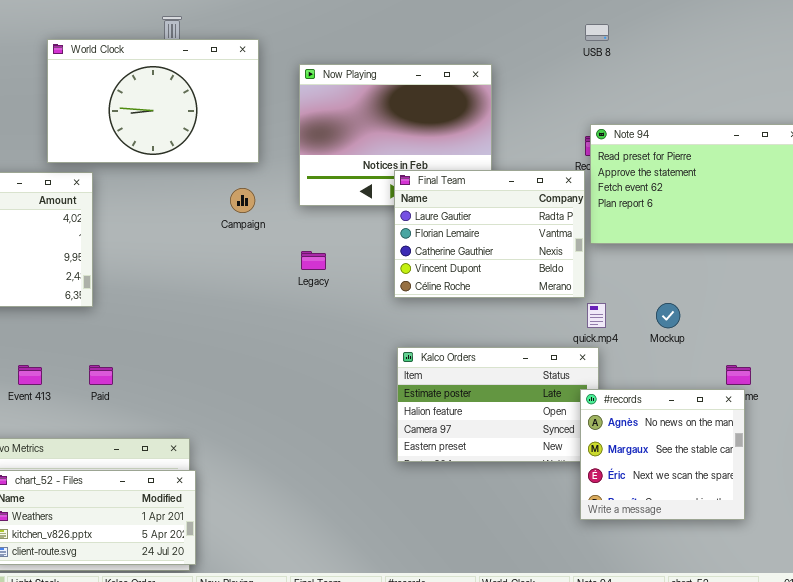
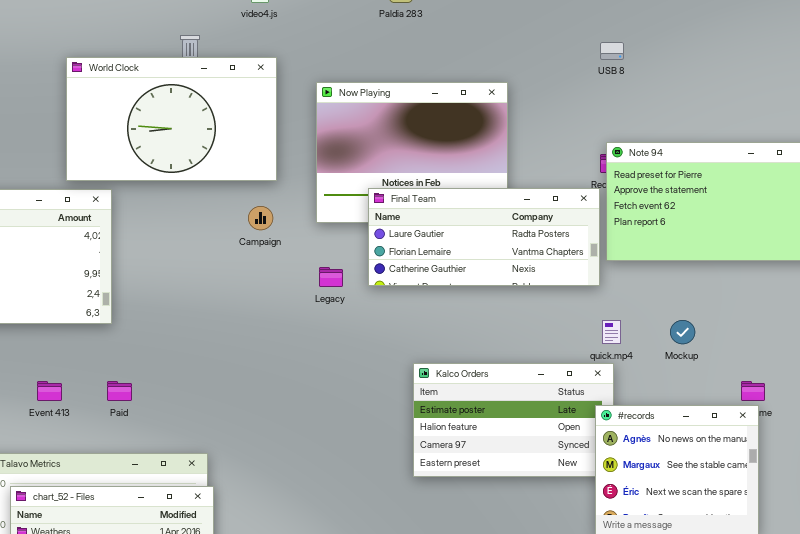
Final Team: [394,170,585,298] -> [368,188,600,286], resized

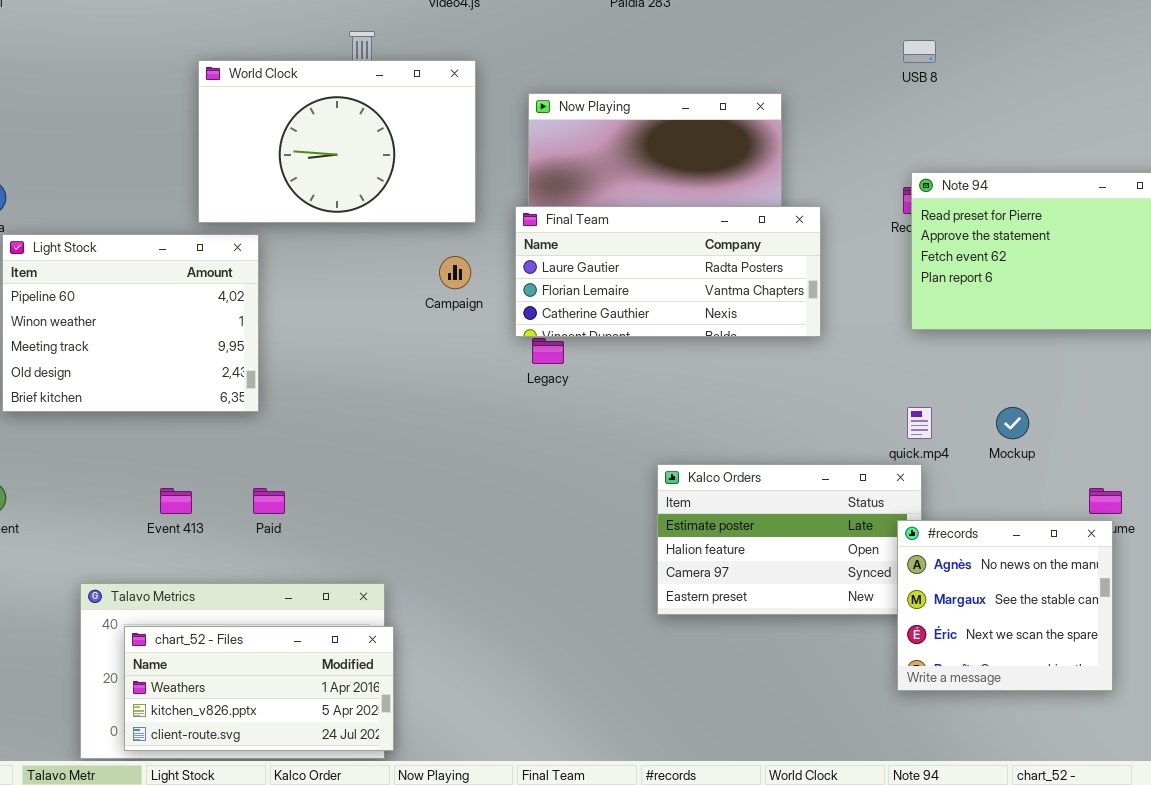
Final Team: [368,188,600,286] -> [515,206,821,337], moved

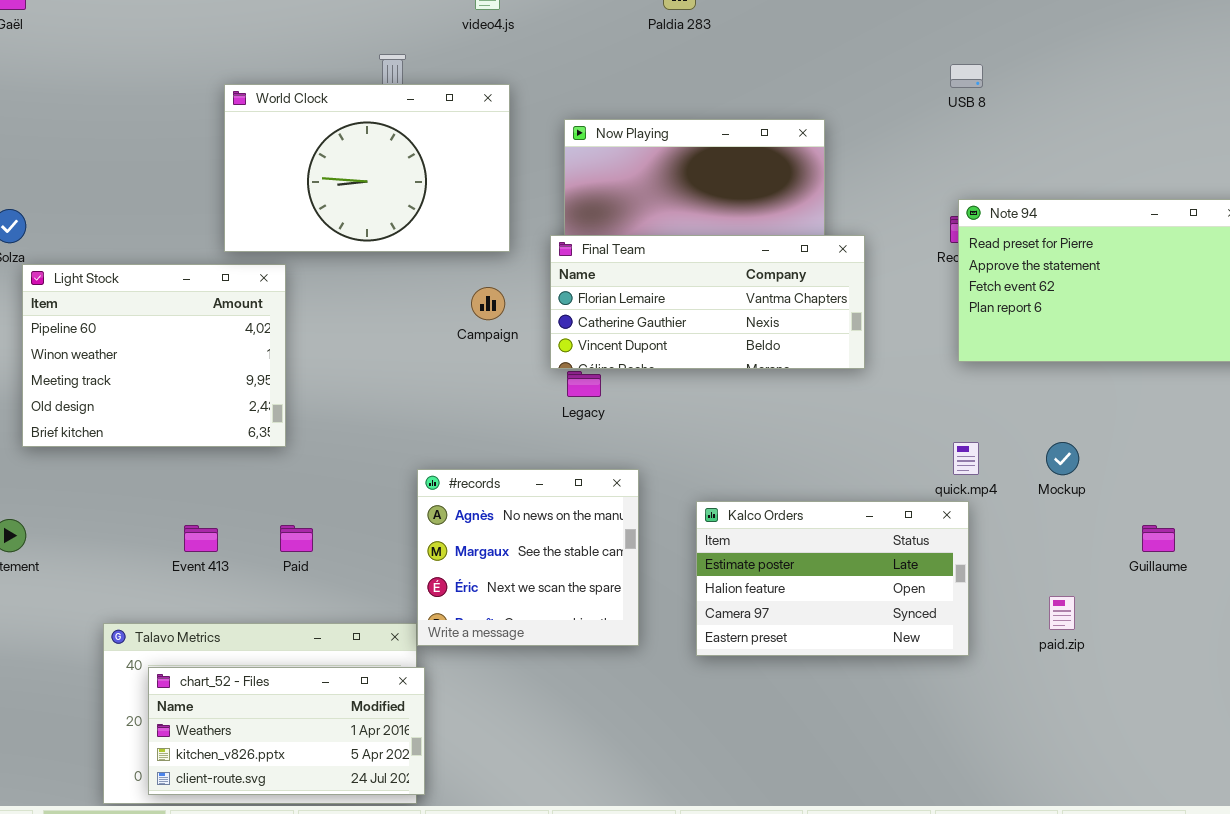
Final Team: [515,206,821,337] -> [550,235,865,369], scrolled down 1 row
#records: [897,520,1113,691] -> [417,469,639,646], moved

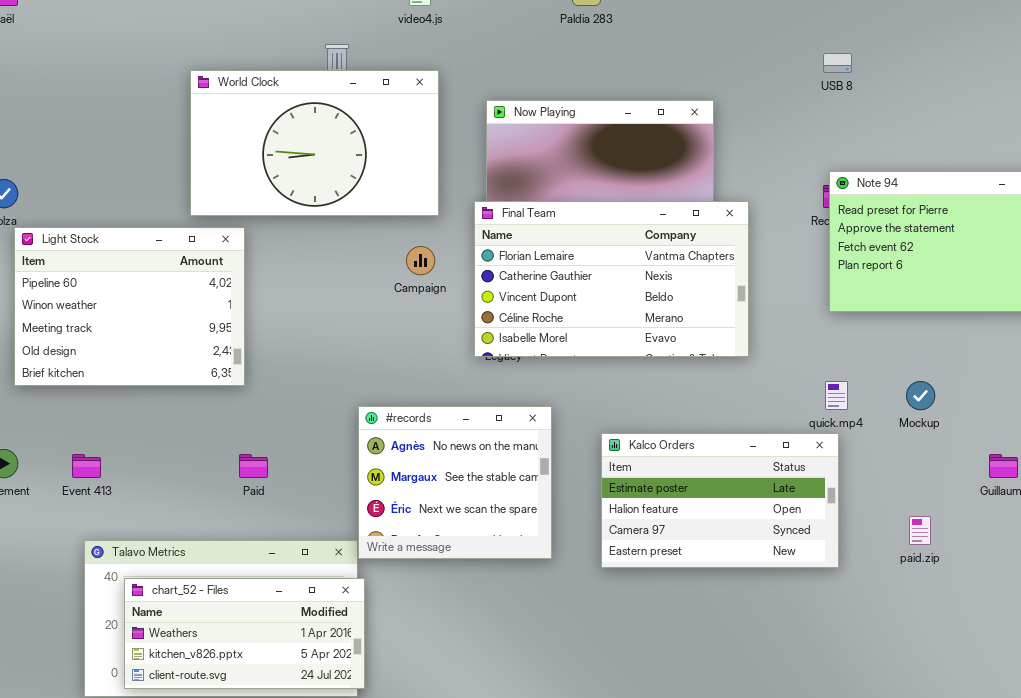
Final Team: [550,235,865,369] -> [474,201,749,357], resized
Event 413: [184,525,218,552] -> [72,454,101,478], moved

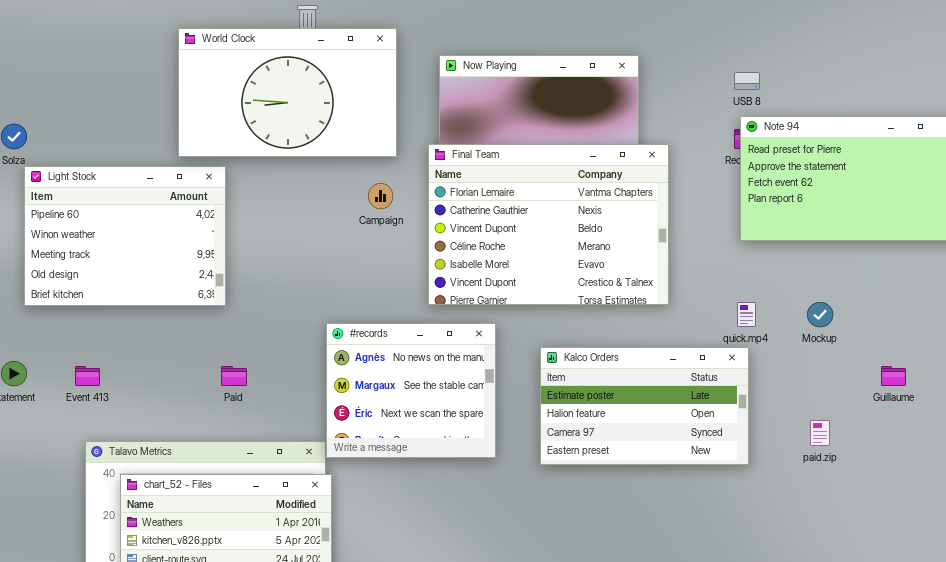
USB 8: [823,53,852,73] -> [734,72,760,90], moved
Final Team: [474,201,749,357] -> [428,144,669,305], resized

